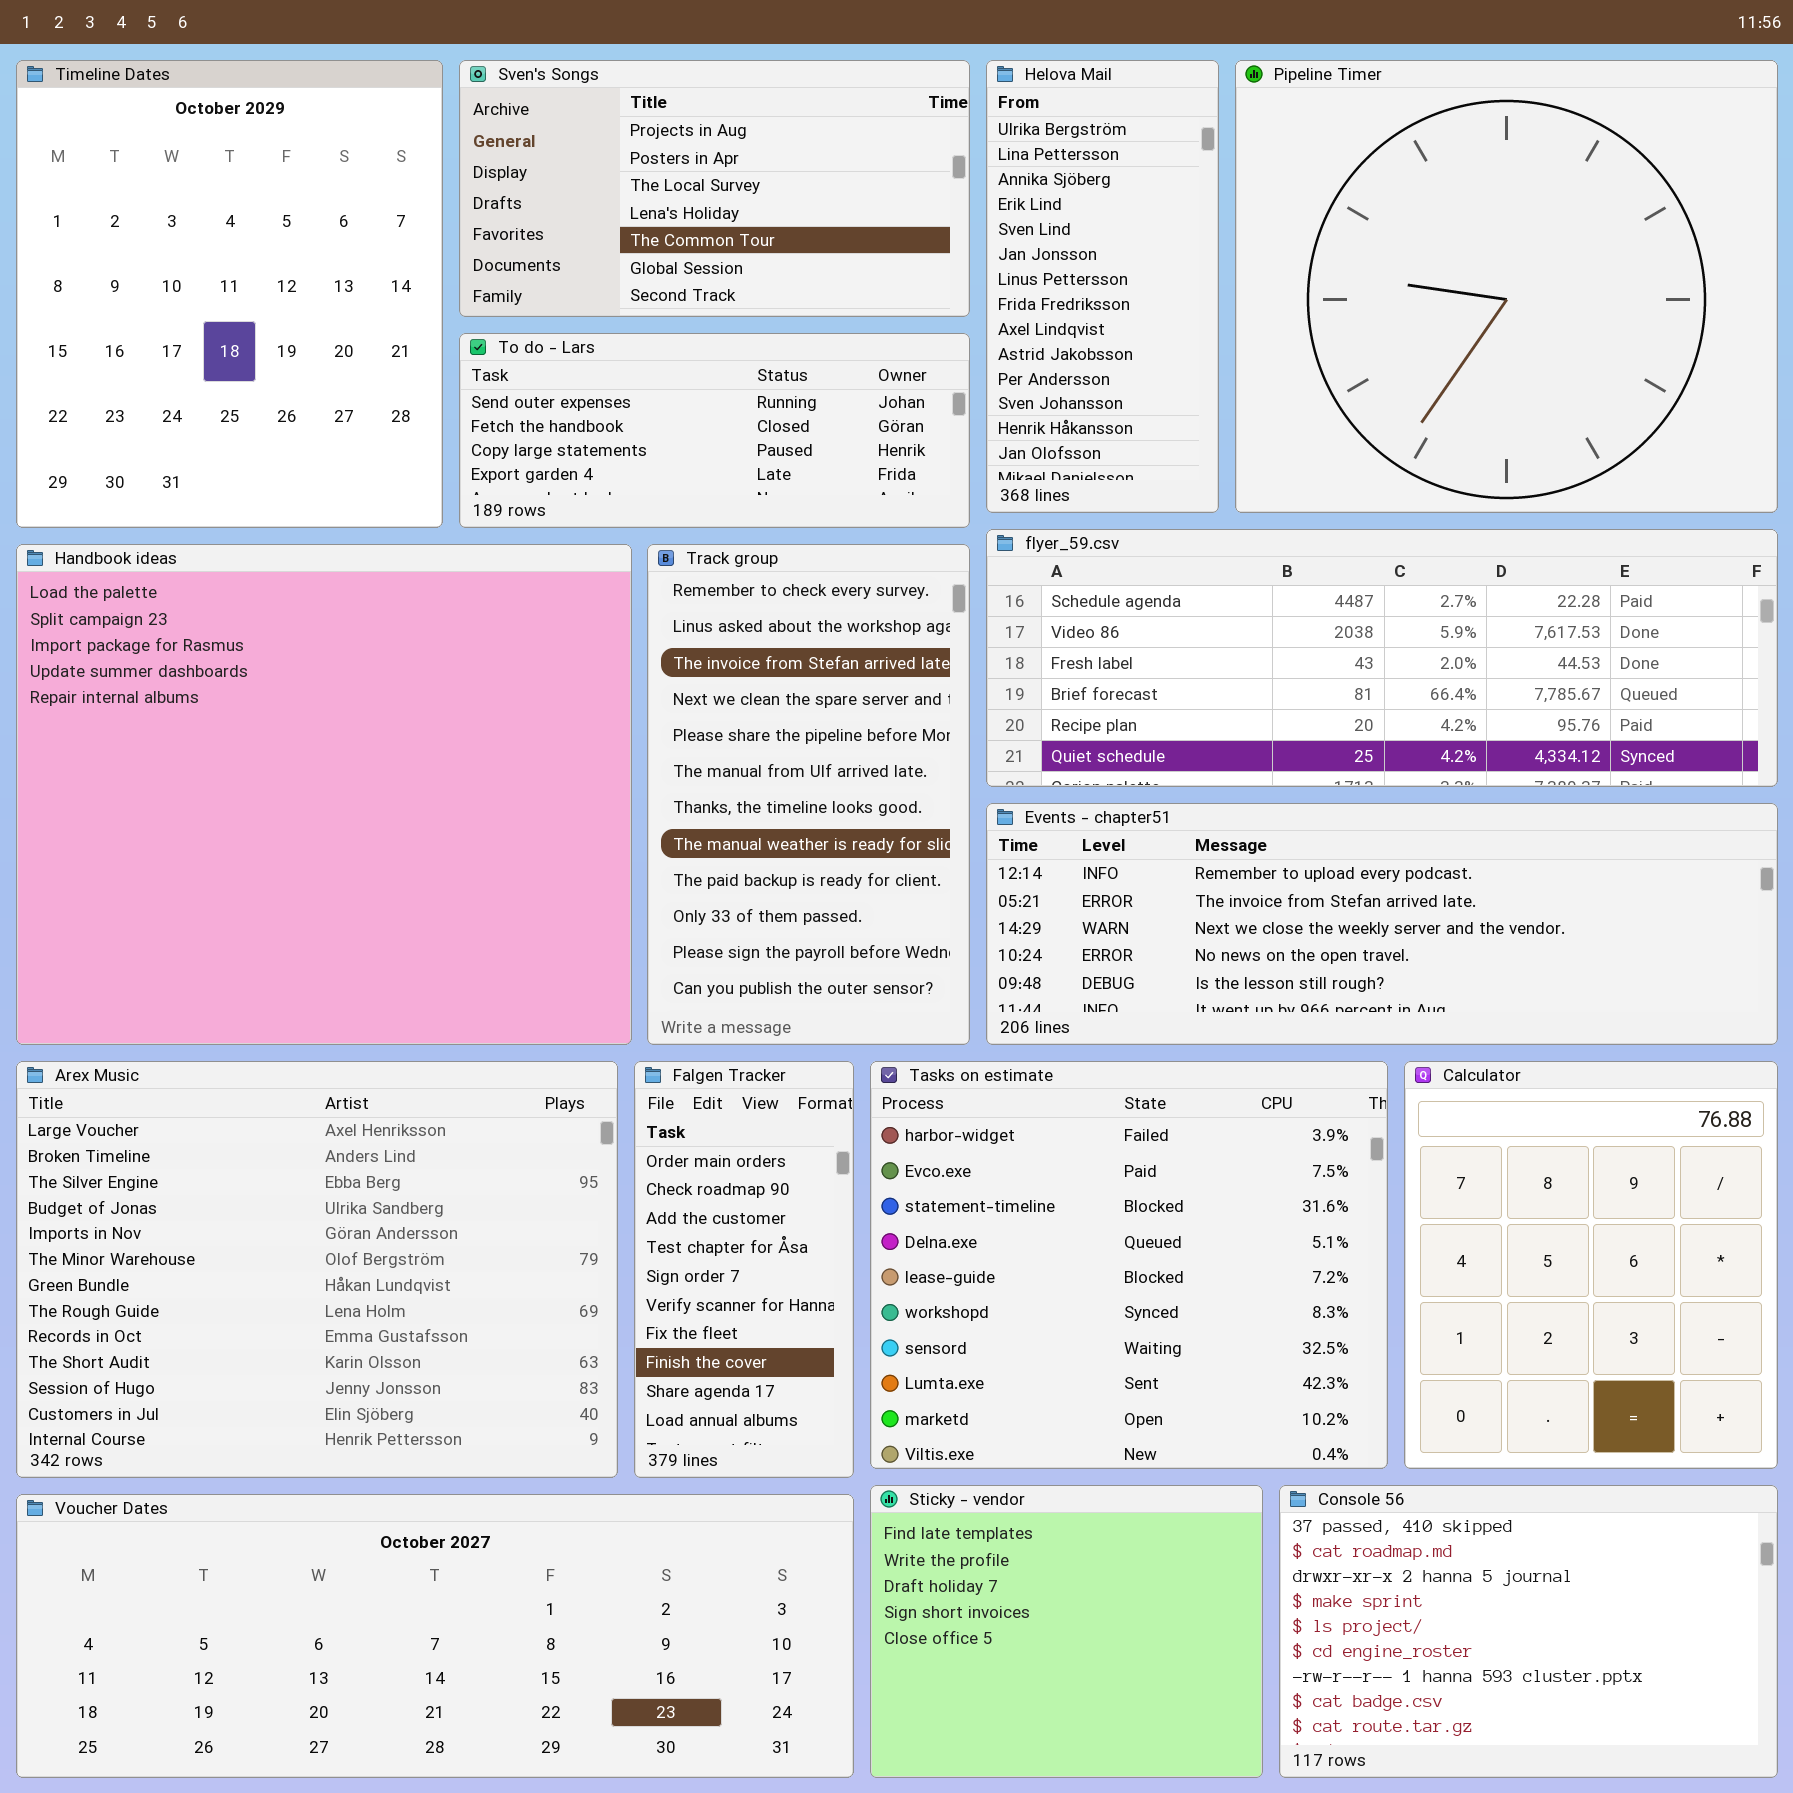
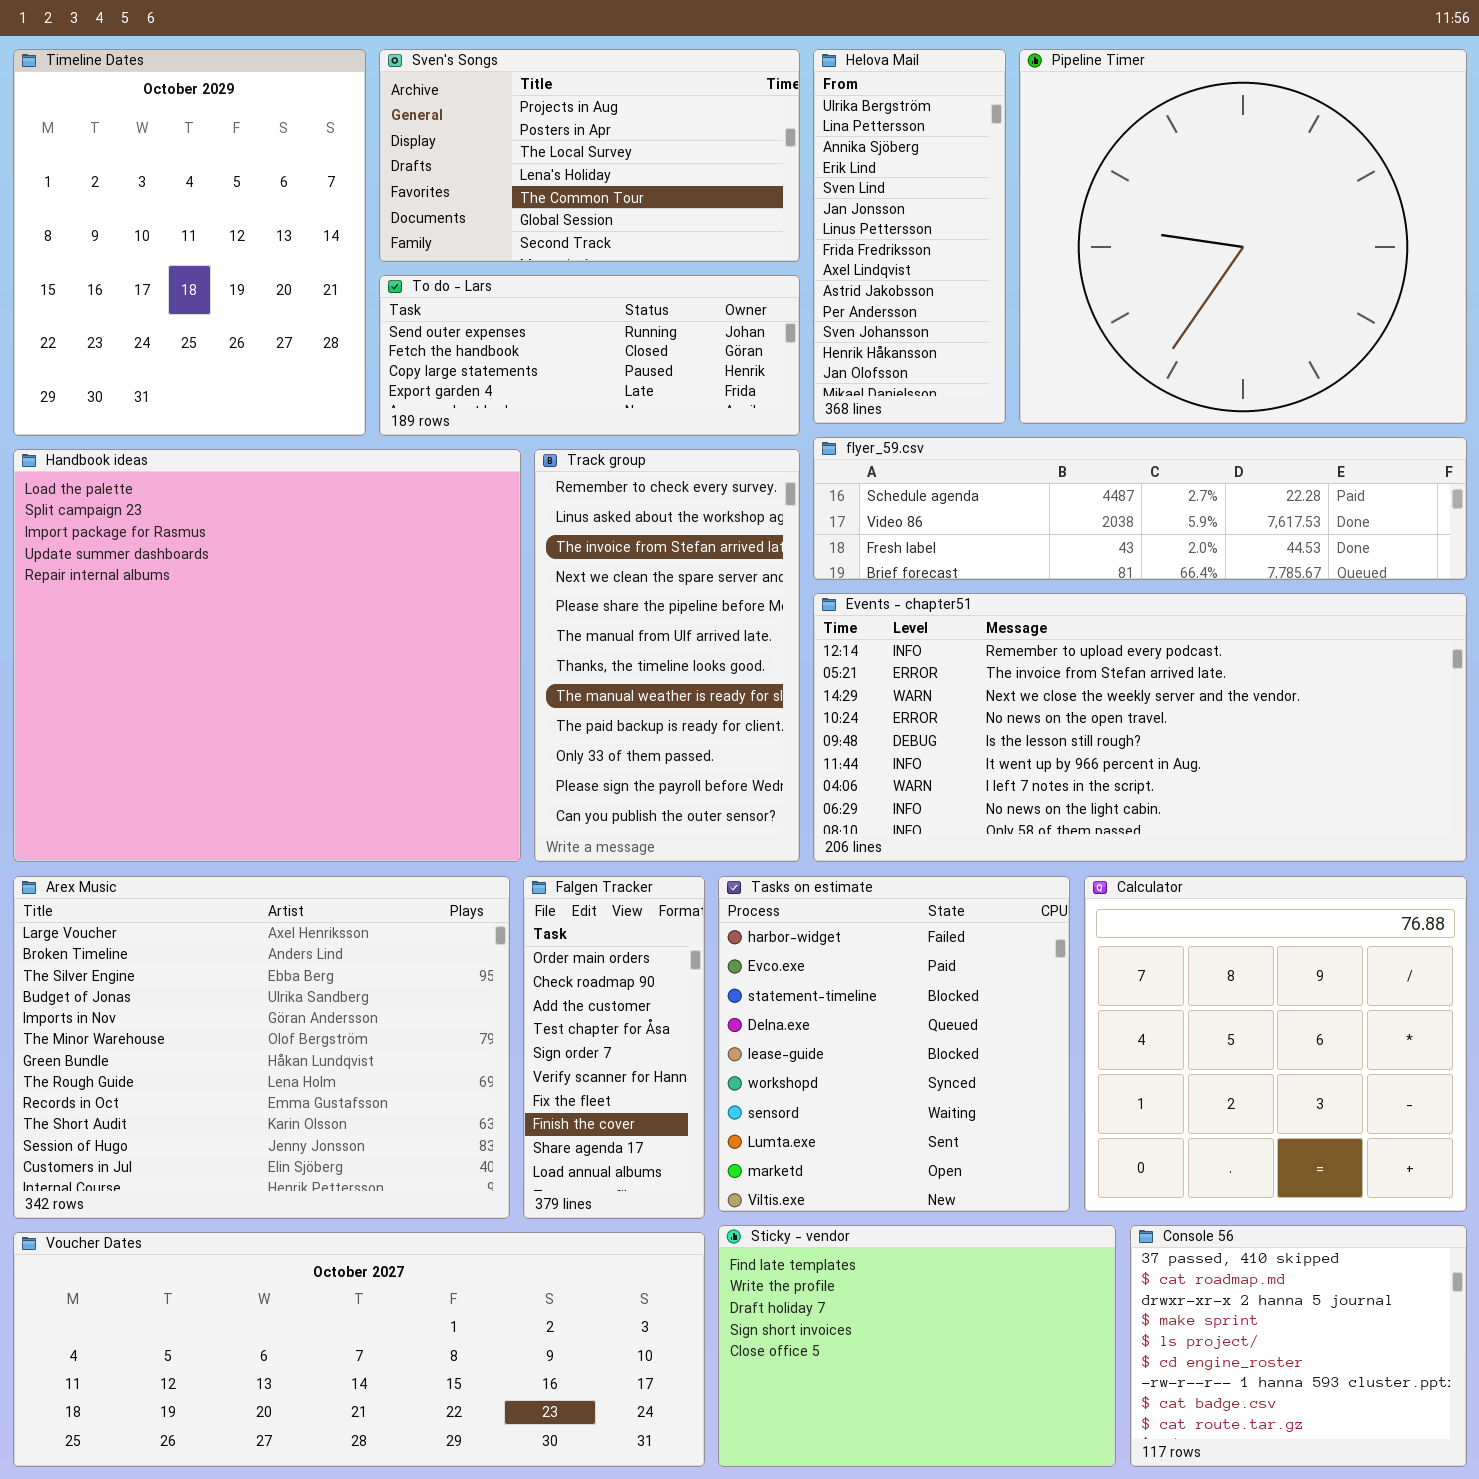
flyer_59.csv: [986,529,1778,787] -> [813,437,1467,580], resized
Events - chapter51: [986,803,1778,1045] -> [813,593,1467,862], resized
Tasks on estimate: [870,1061,1388,1469] -> [718,876,1070,1212], resized
Calculator: [1404,1061,1778,1469] -> [1084,876,1467,1212], resized
Sticky - vendor: [870,1485,1263,1778] -> [718,1225,1116,1467], resized
Console 56: [1279,1485,1778,1778] -> [1130,1225,1467,1467], resized

